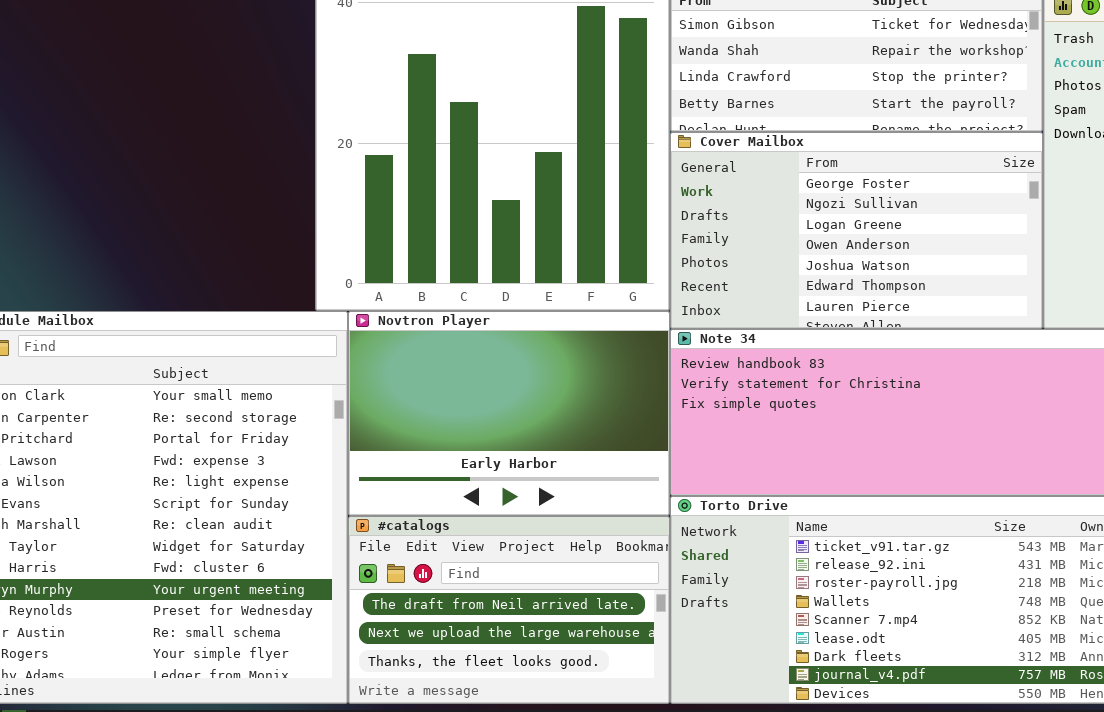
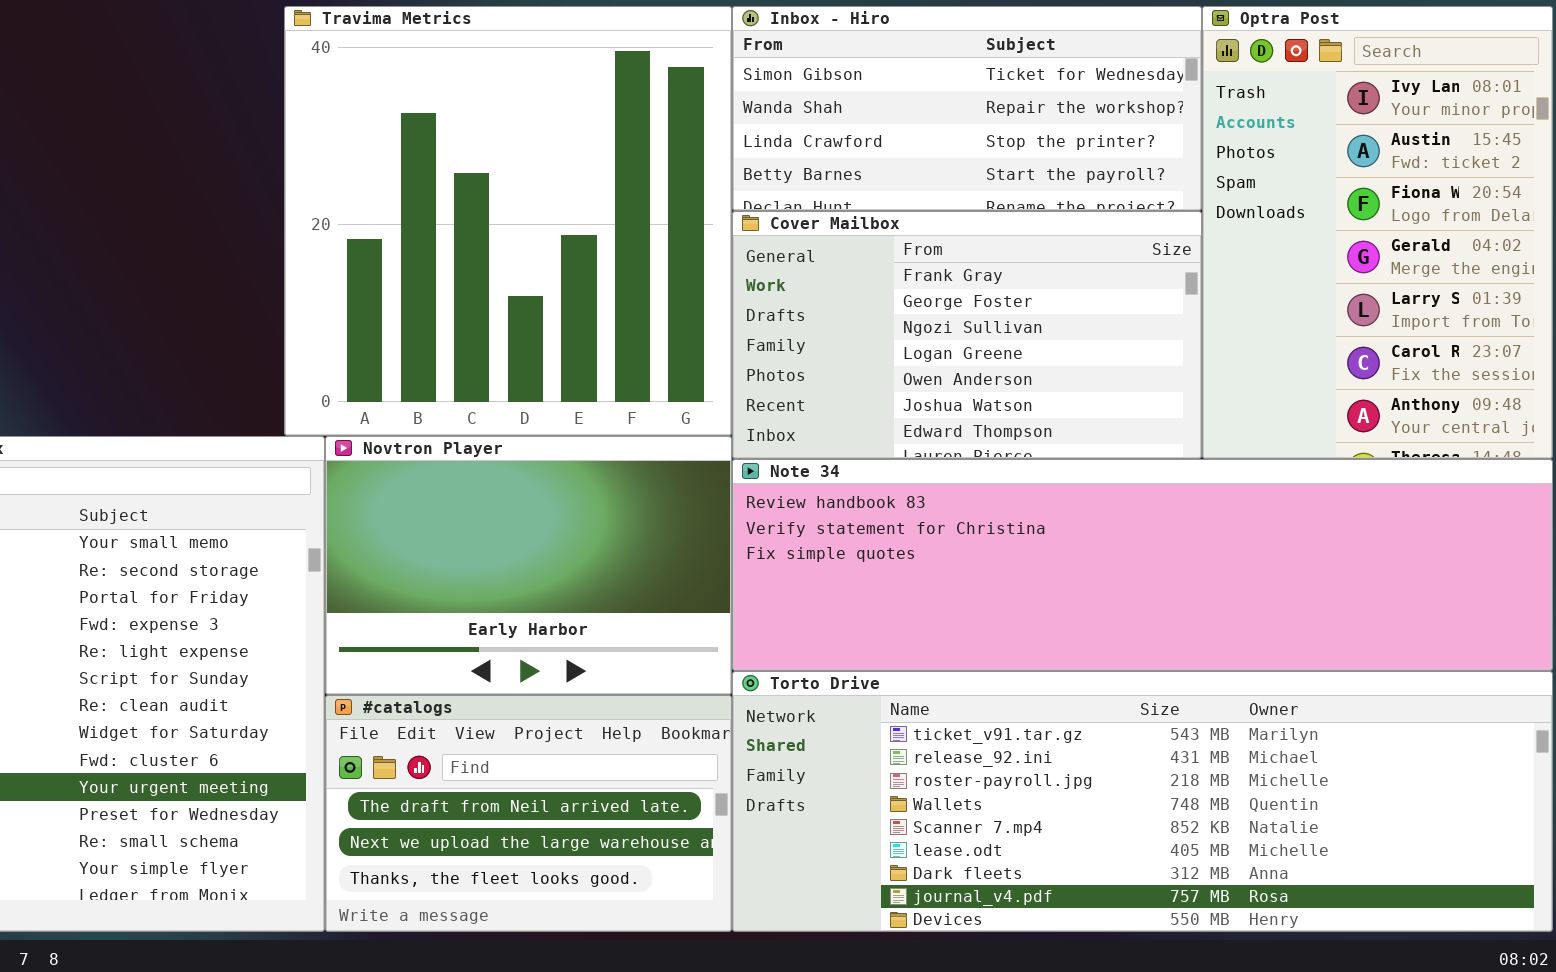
Cover Mailbox: [670,132,1043,329] -> [732,211,1202,459], scrolled up 1 row

